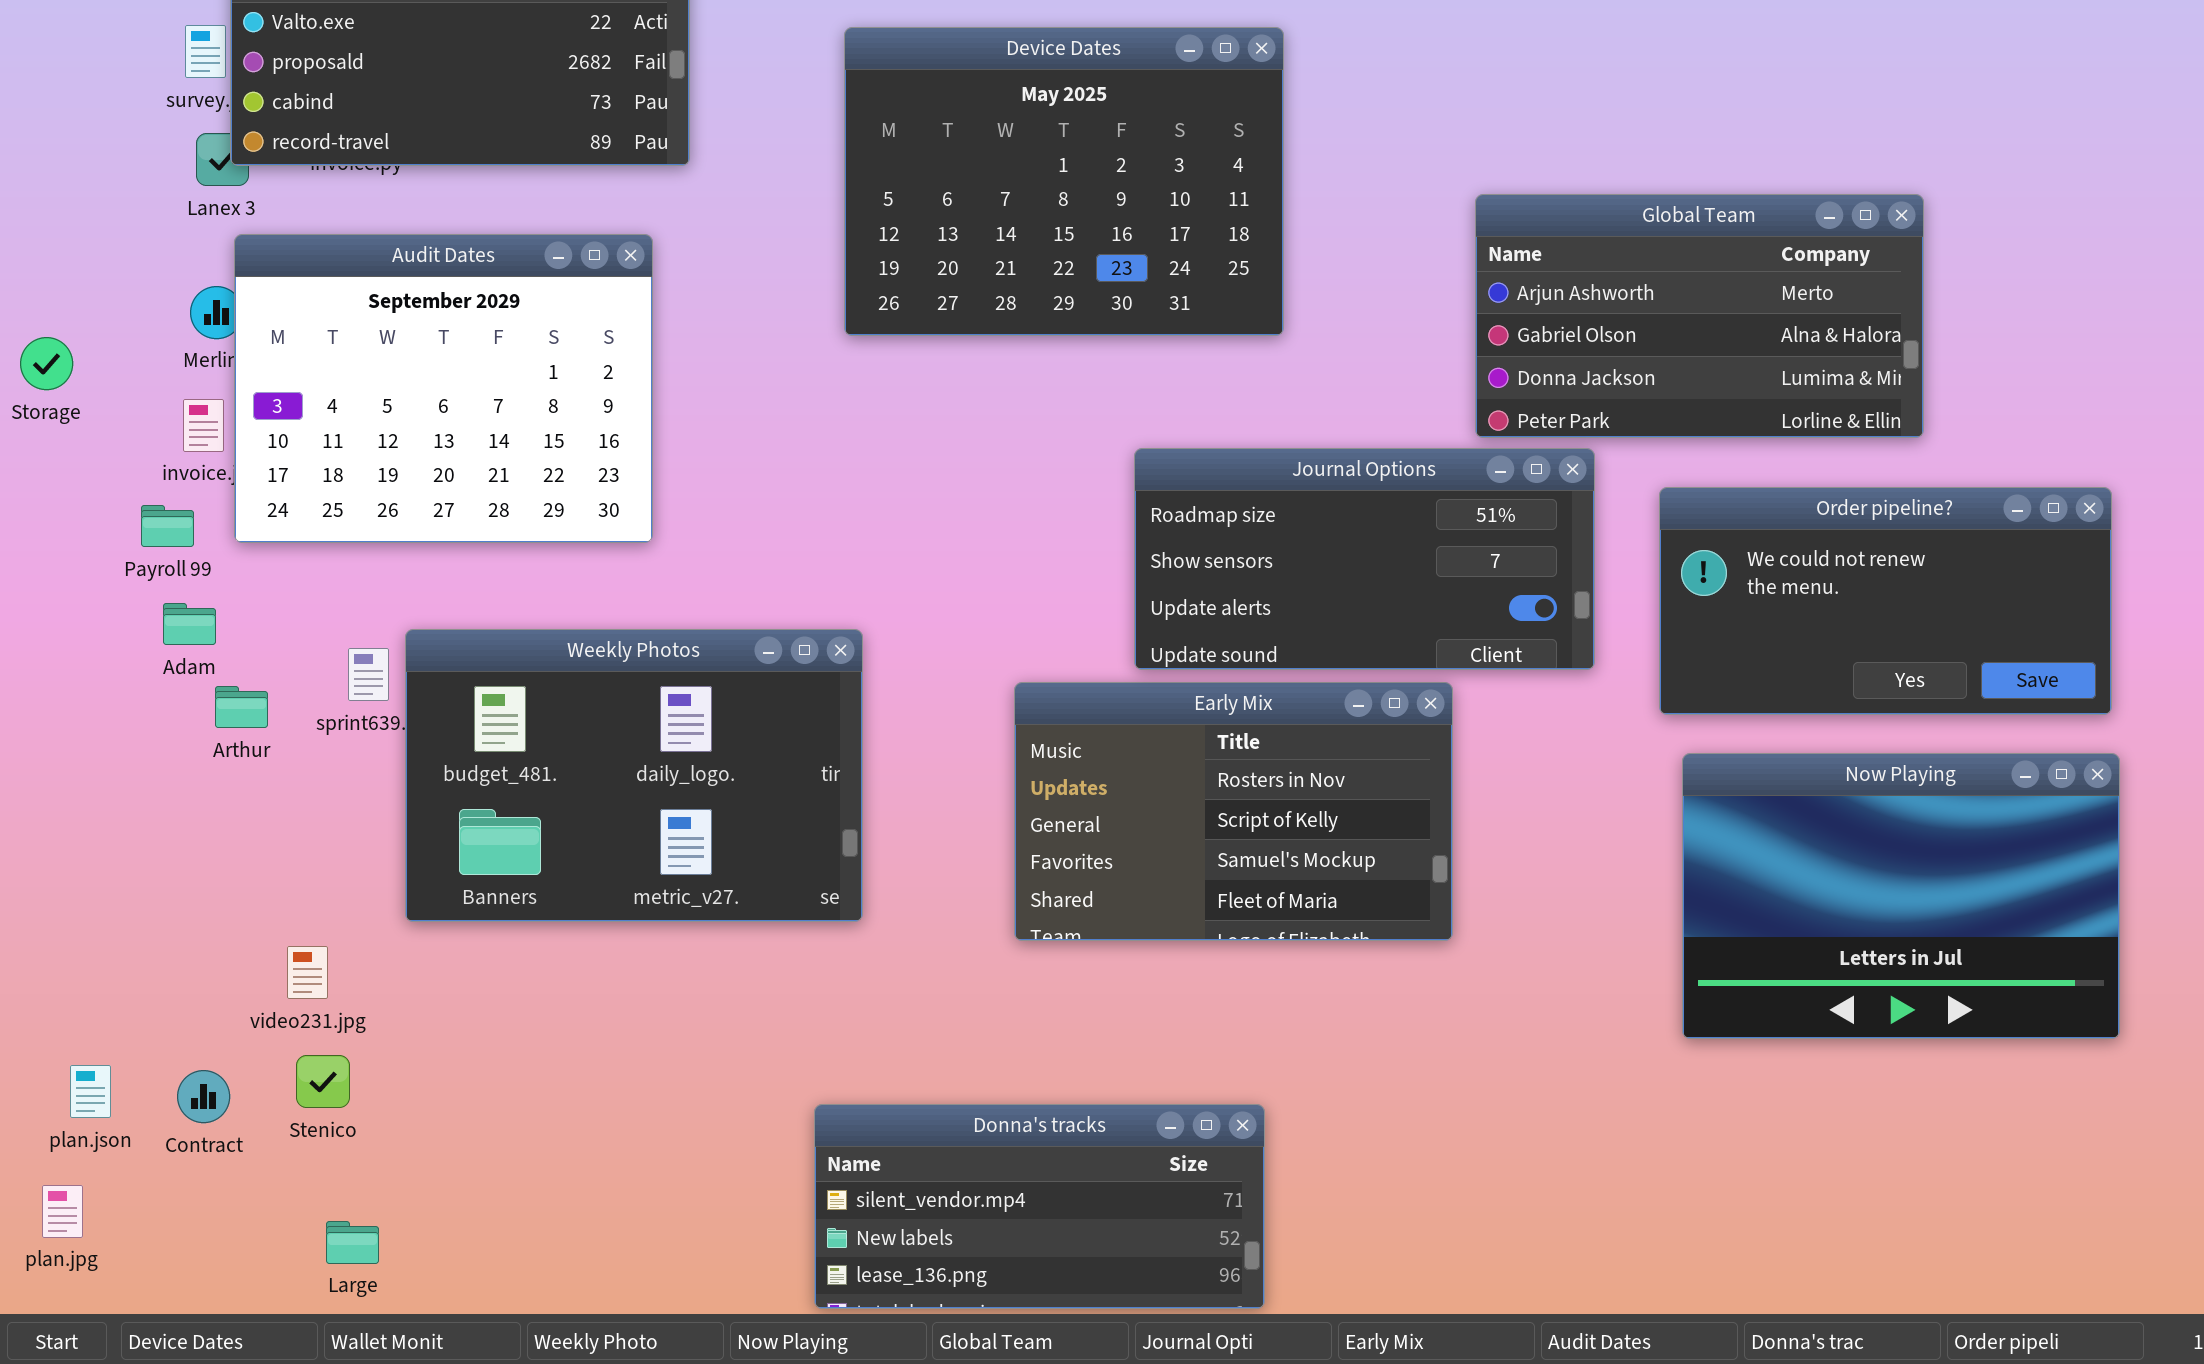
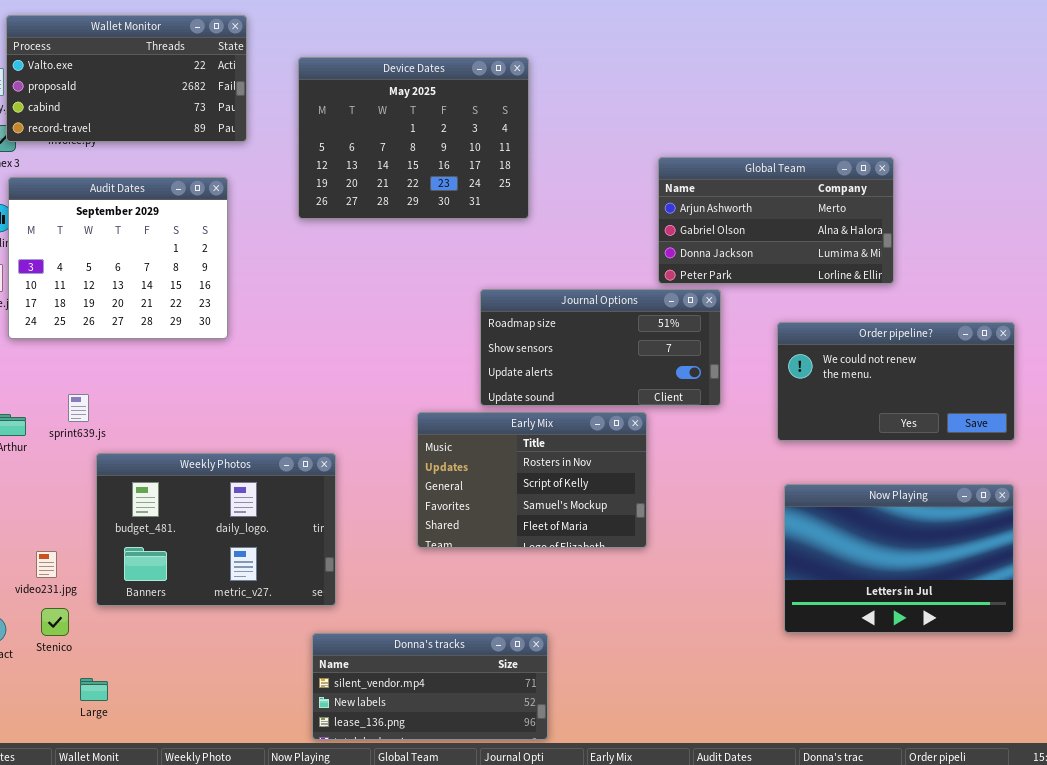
Device Dates: [844,27,1284,336] -> [298,57,529,219], moved
Order pipeline?: [1659,487,2112,715] -> [777,322,1015,441], moved
Weekly Photos: [405,629,863,922] -> [96,453,336,606], moved
Now Playing: [1682,753,2120,1039] -> [784,484,1014,633], moved
Large: [326,1221,379,1264] -> [80,678,108,701], moved

